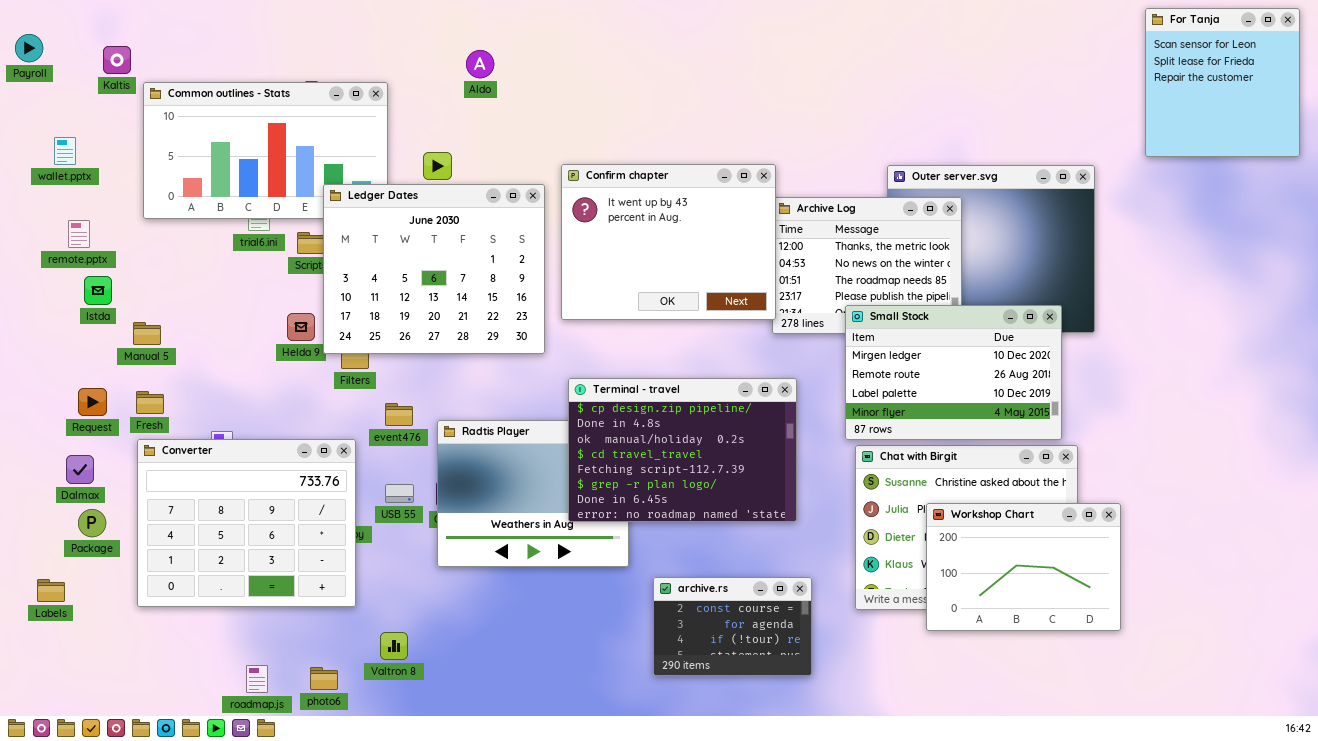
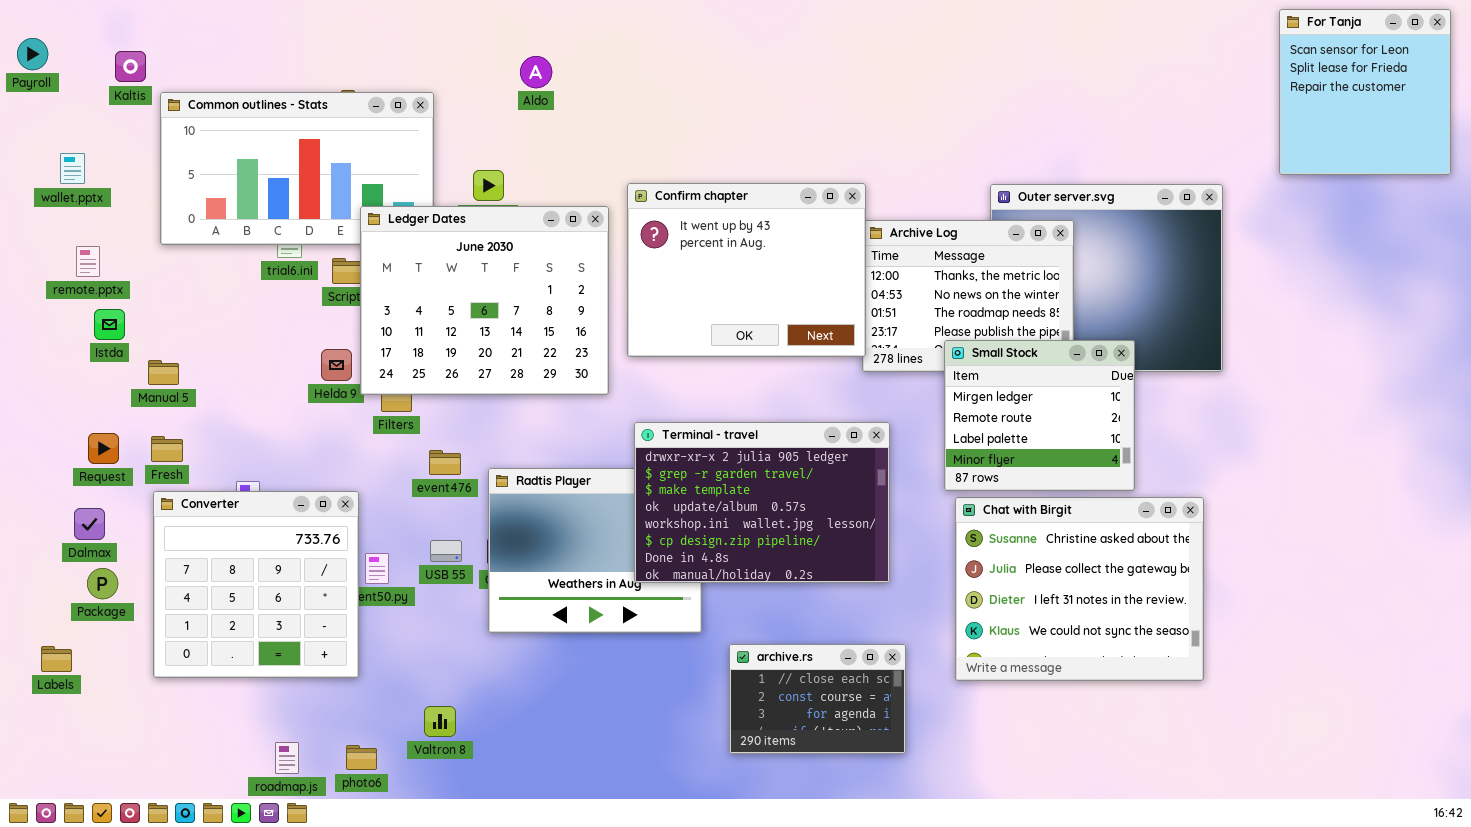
Small Stock: [845,305,1062,440] -> [944,340,1135,491], resized
Terminal - travel: [568,378,797,522] -> [634,422,890,583], scrolled up 5 rows
Converter: [137,439,356,607] -> [153,491,359,678], resized
Workshop Chart: [926,503,1121,631] -> none, closed
archive.rs: [653,577,812,676] -> [729,644,906,754], scrolled up 1 row

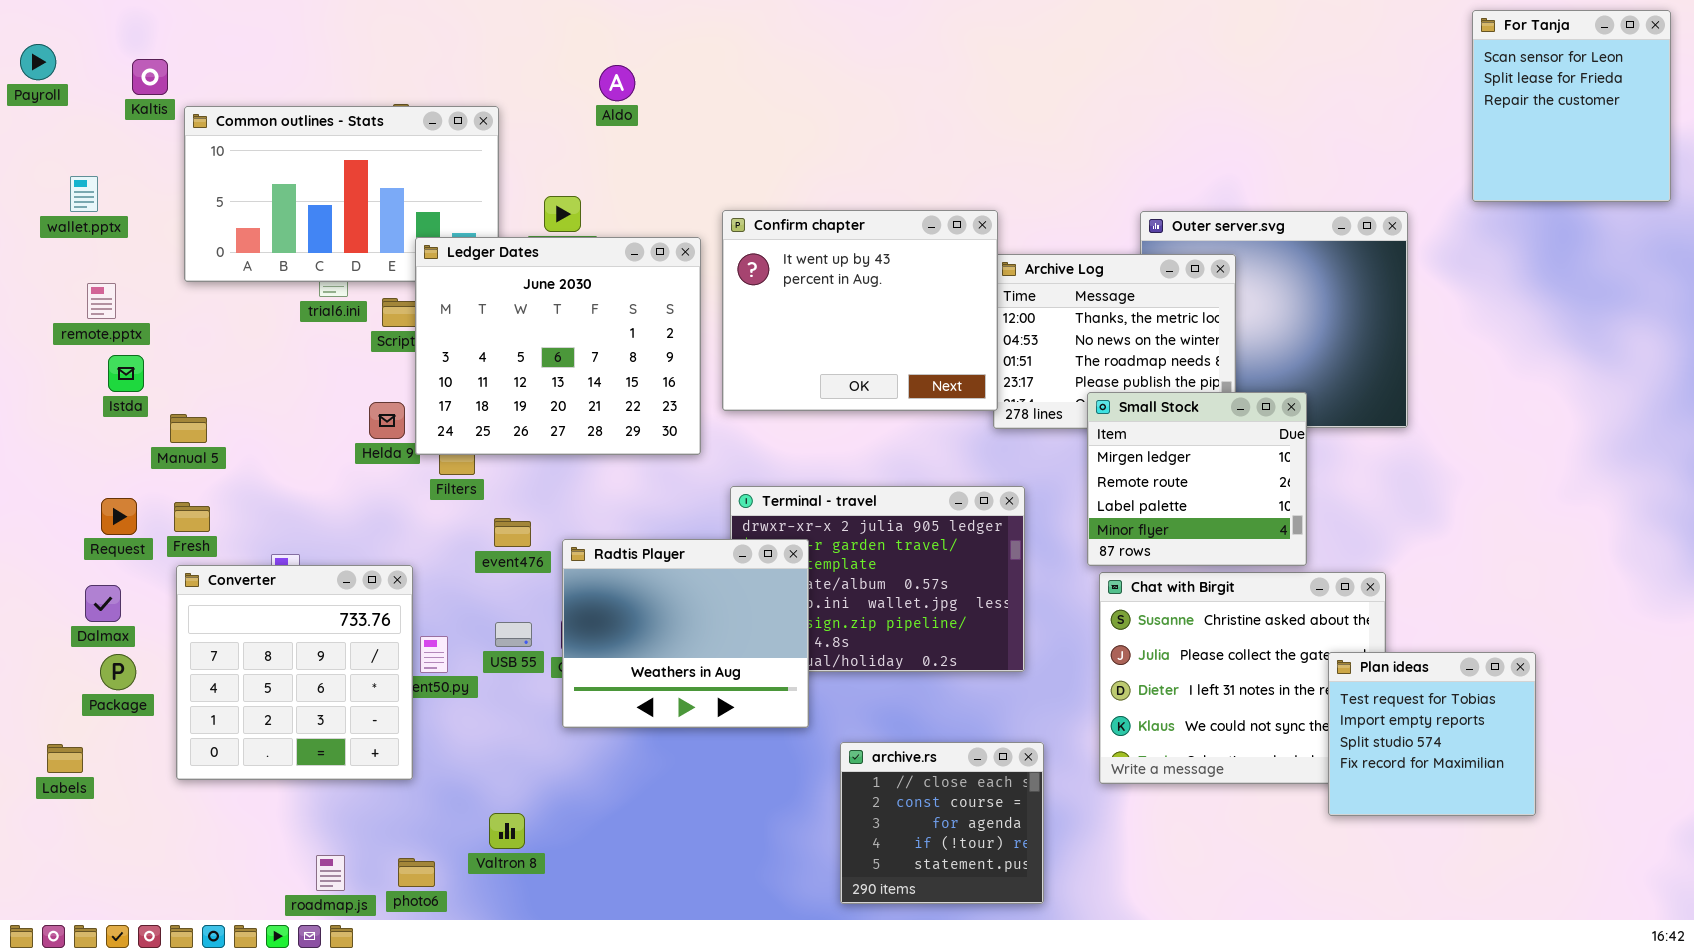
Radtis Player: [488,468,702,633] -> [562,539,809,728], raised
Plan ideas: none -> [1328,652,1536,816], opened
archive.rs: [729,644,906,754] -> [840,742,1044,904], resized

